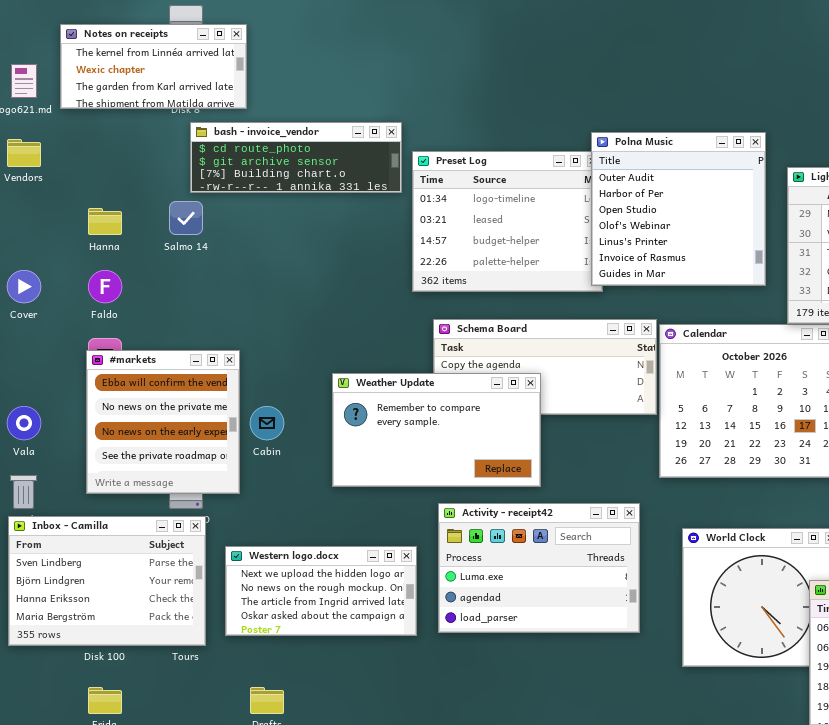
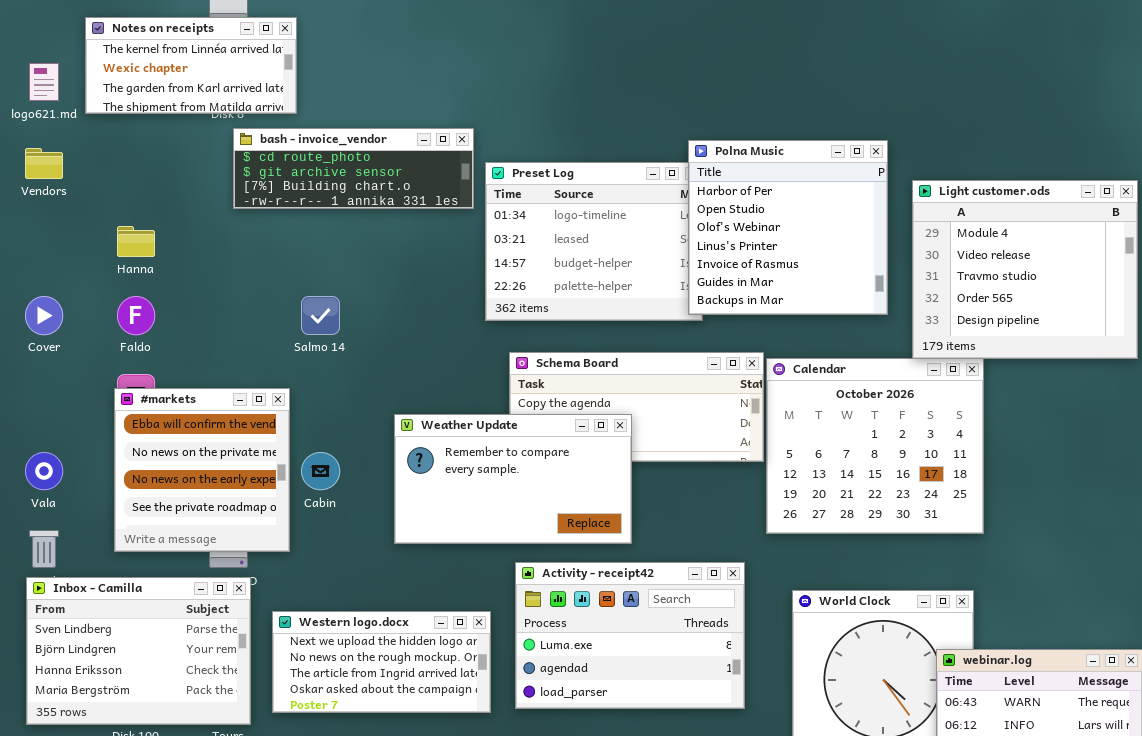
Polna Music: [591,132,766,286] -> [688,140,888,315], scrolled down 1 row
Salmo 14: [169,201,203,235] -> [301,296,340,335], moved

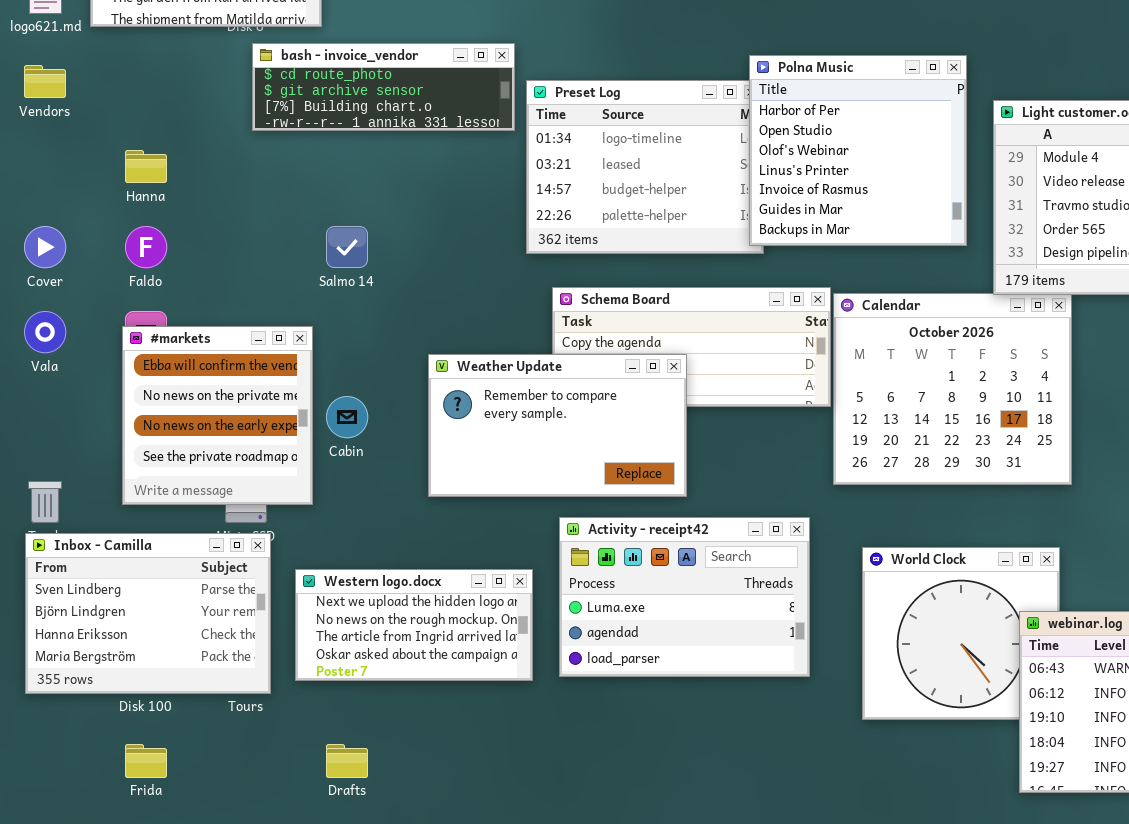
Vala: [25,452,63,490] -> [24,311,66,353], moved

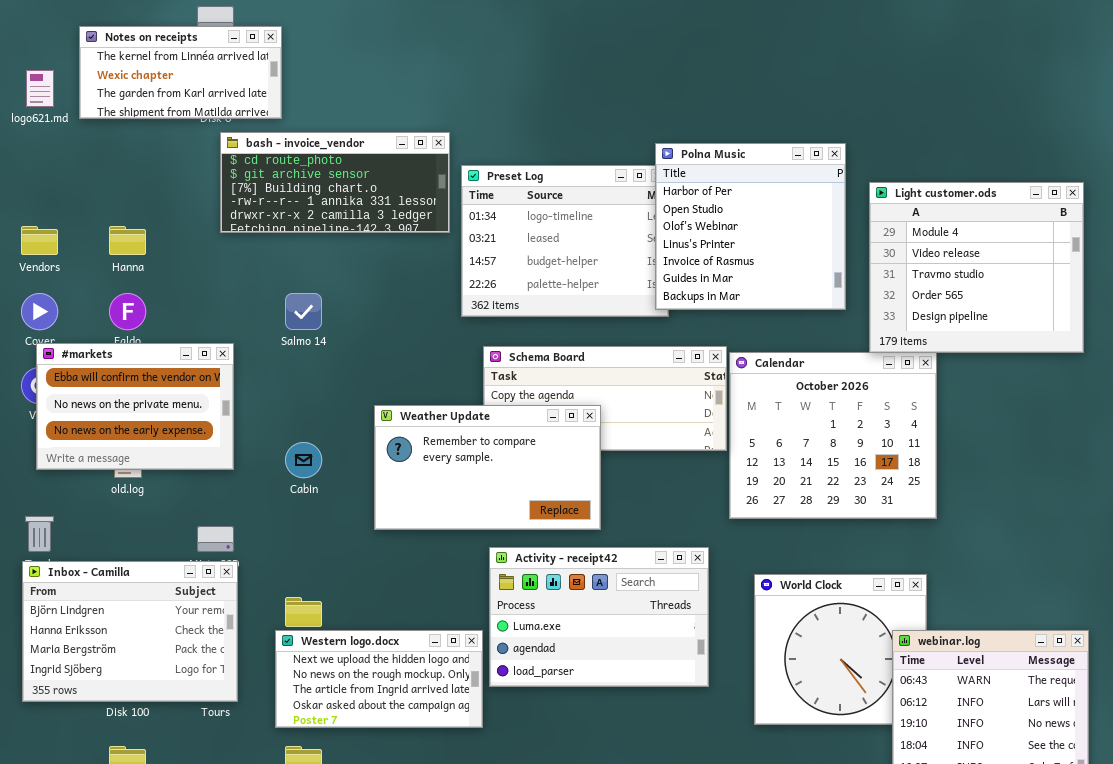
bash - invoice_vendor: [252,43,515,131] -> [220,132,450,233], resized
Vendors: [24,65,66,98] -> [21,226,58,255], moved
#markets: [122,326,313,505] -> [36,343,234,470], moved, resized
Inbox - Camilla: [25,533,271,694] -> [22,561,238,702], scrolled down 1 row
Western logo.docx: [295,569,533,681] -> [275,630,483,728], moved

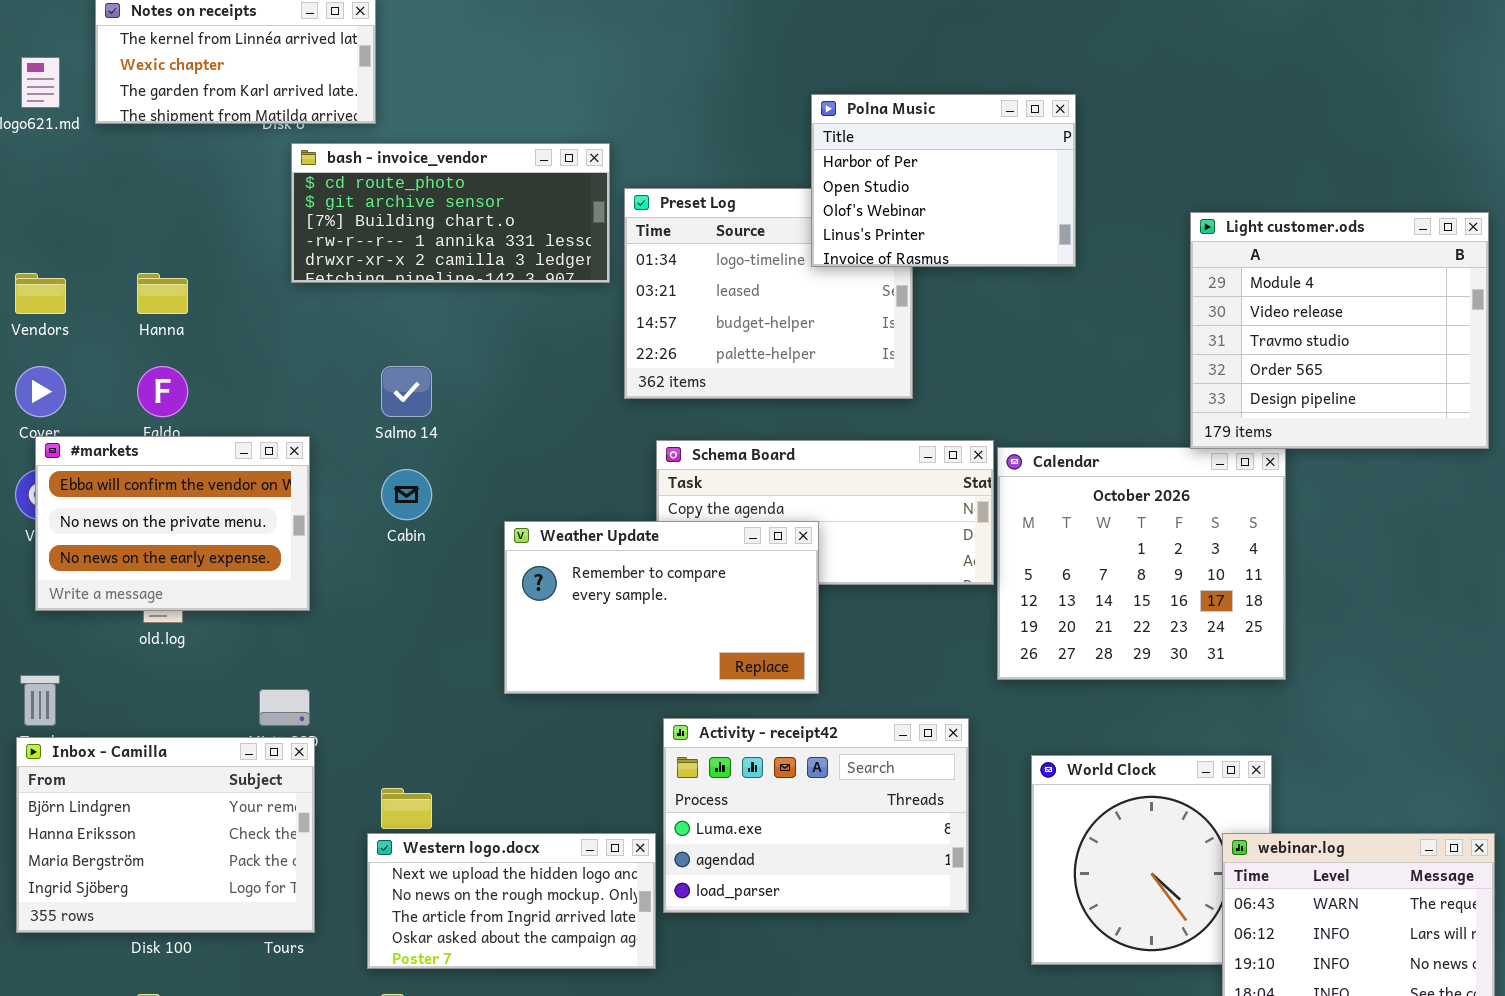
Polna Music: [655,143,846,310] -> [811,94,1076,267], moved, resized
Cabin: [285,442,322,478] -> [381,469,432,520], moved

